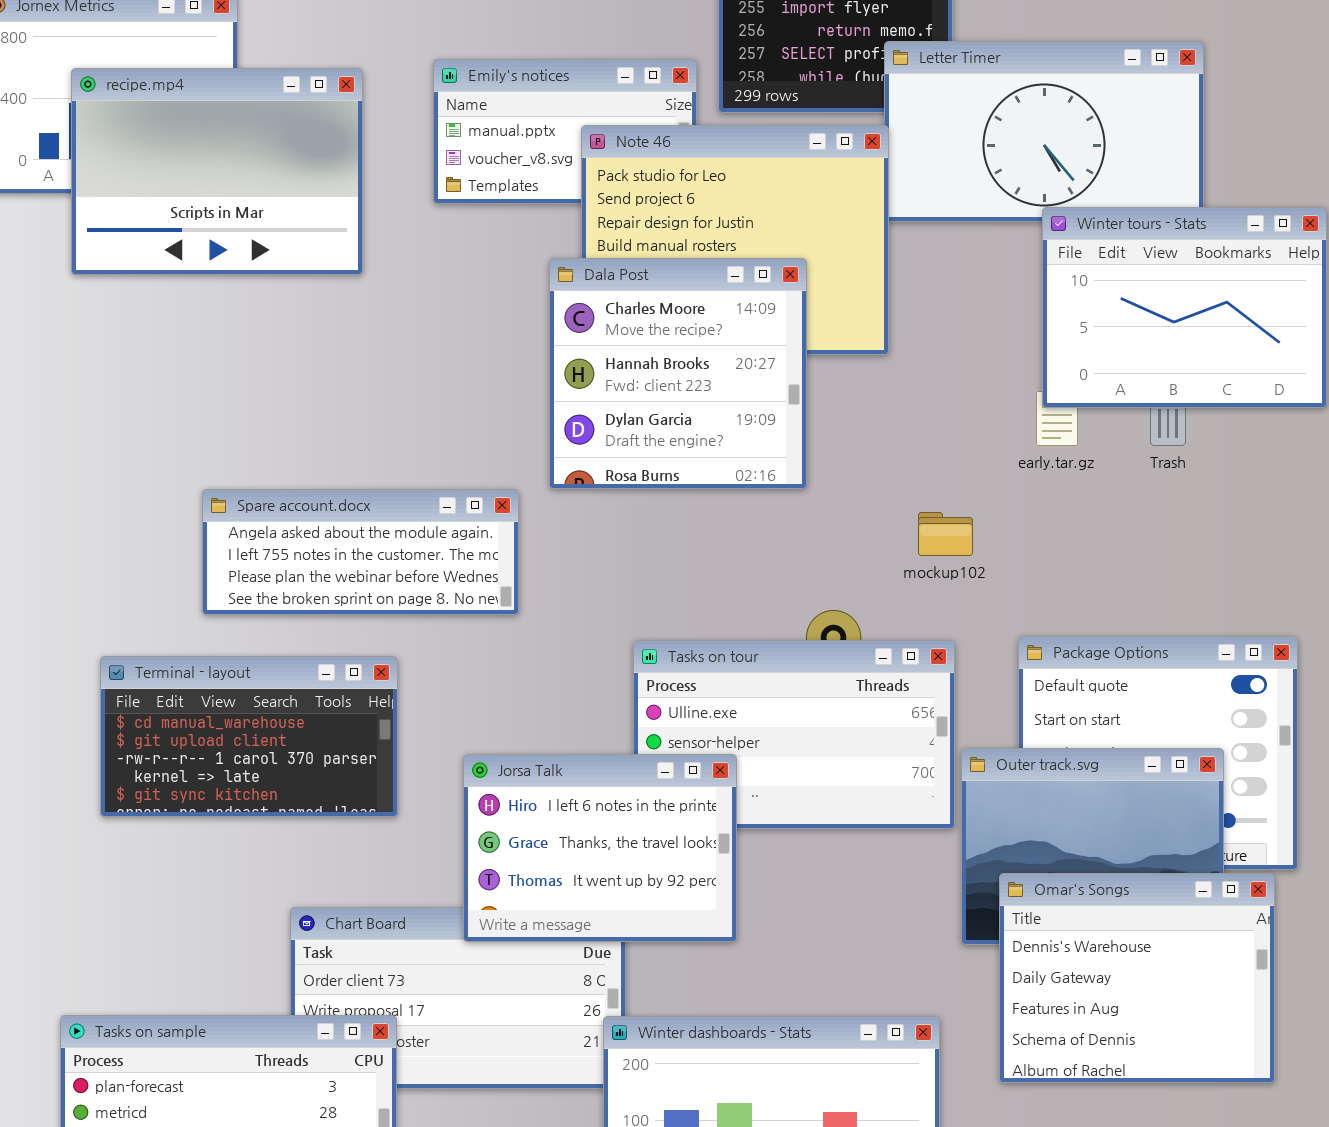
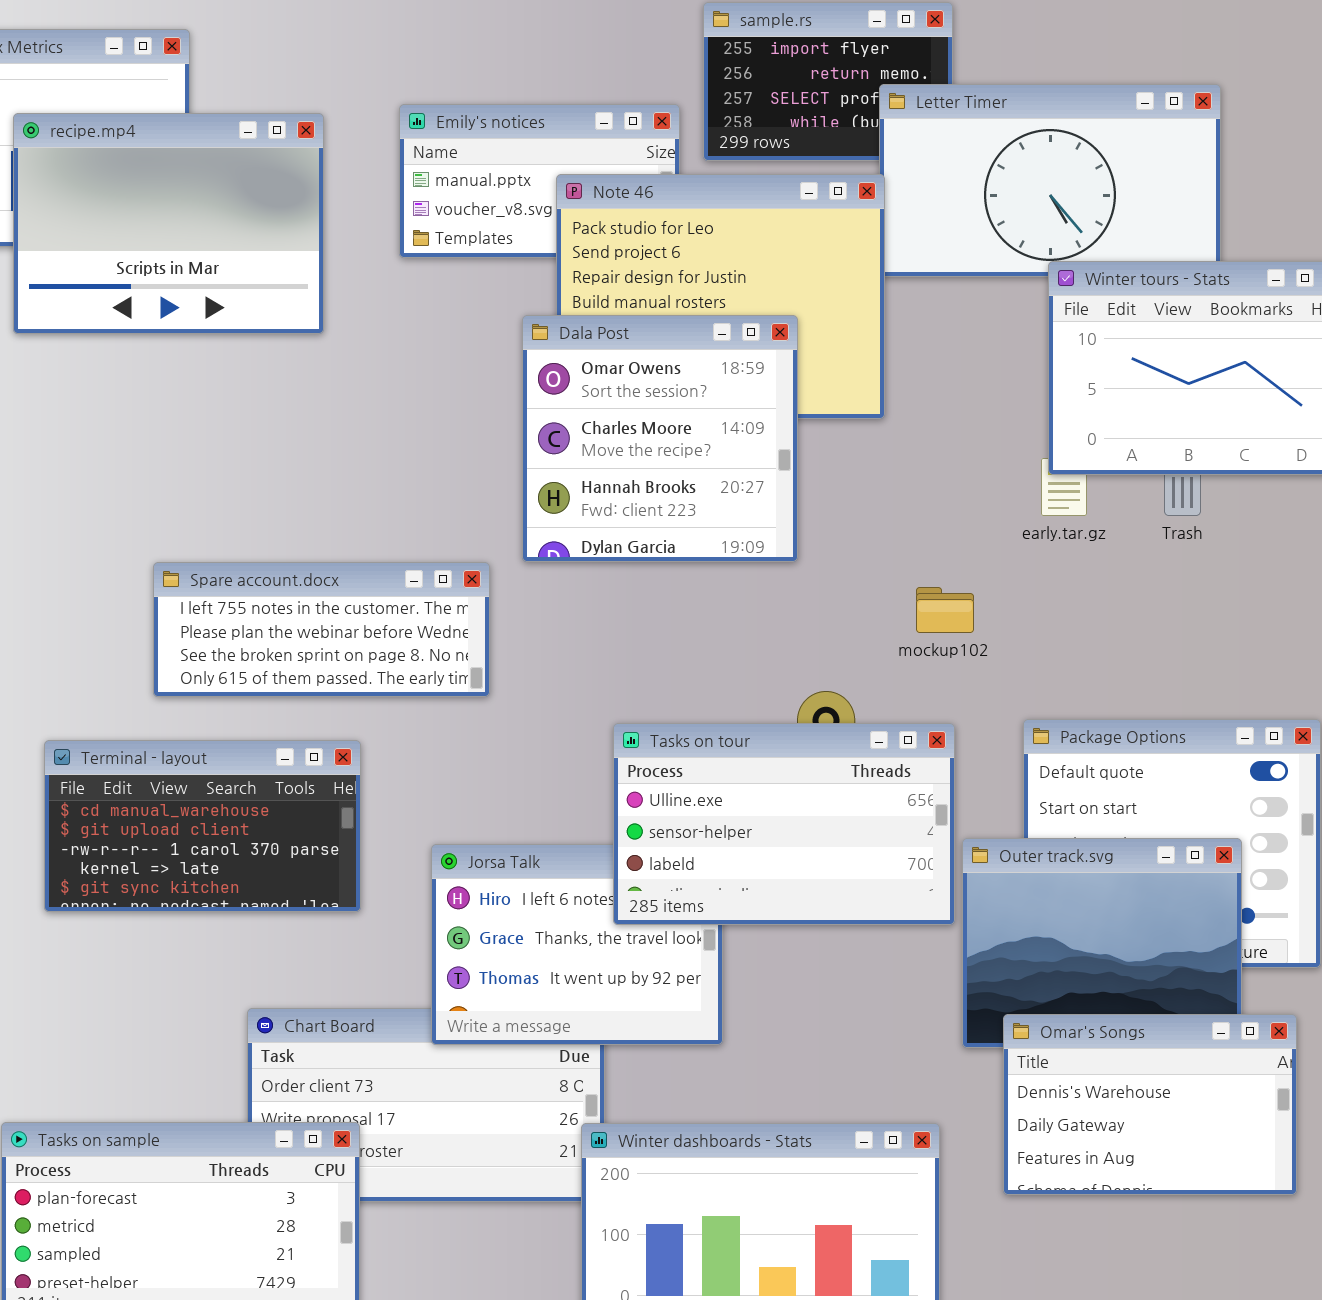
Dala Post: [549,258,807,489] -> [522,315,798,562], scrolled up 1 row
Spare account.docx: [202,489,519,615] -> [153,562,490,697], scrolled down 1 row
Tasks on tour: [633,640,955,829] -> [613,723,955,925], raised
Omar's Songs: [999,873,1275,1083] -> [1003,1014,1297,1195], resized

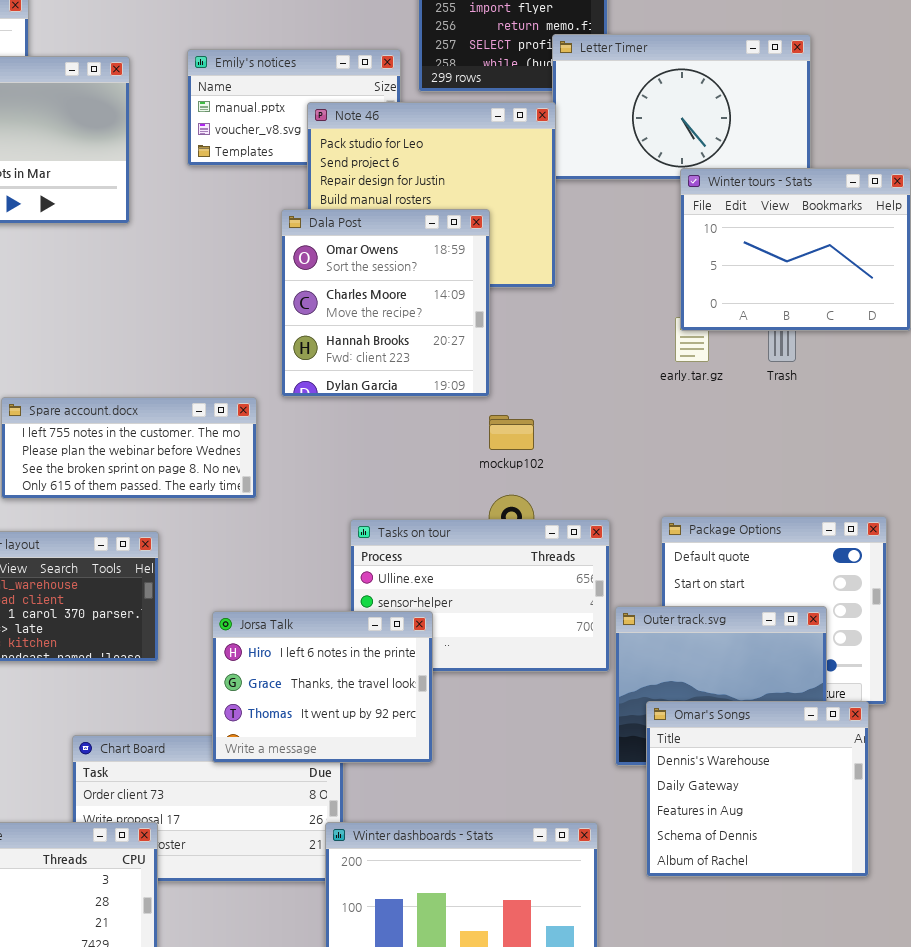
mockup102: [916,587,974,633] -> [489,415,534,450], moved
Jorsa Talk: [431,844,723,1045] -> [212,611,433,763], raised
Omar's Songs: [1003,1014,1297,1195] -> [646,701,869,877], resized

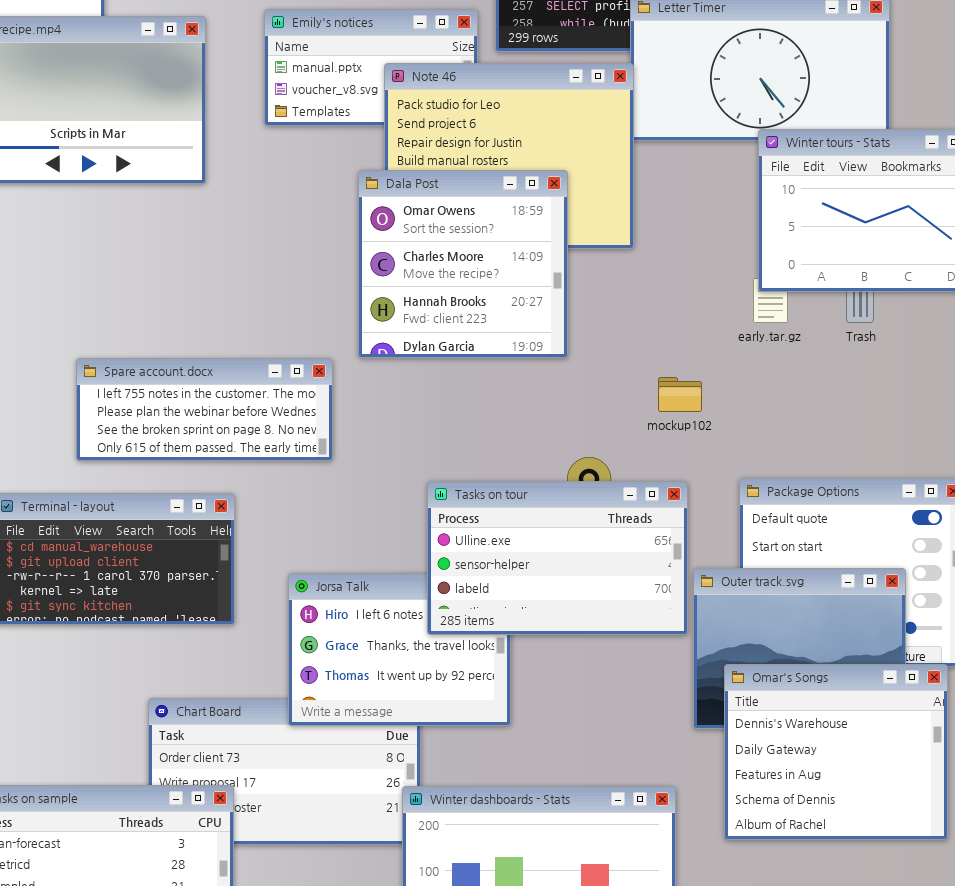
mockup102: [489,415,534,450] -> [658,377,702,412], moved
Tasks on tour: [350,519,610,672] -> [427,481,688,635], raised

